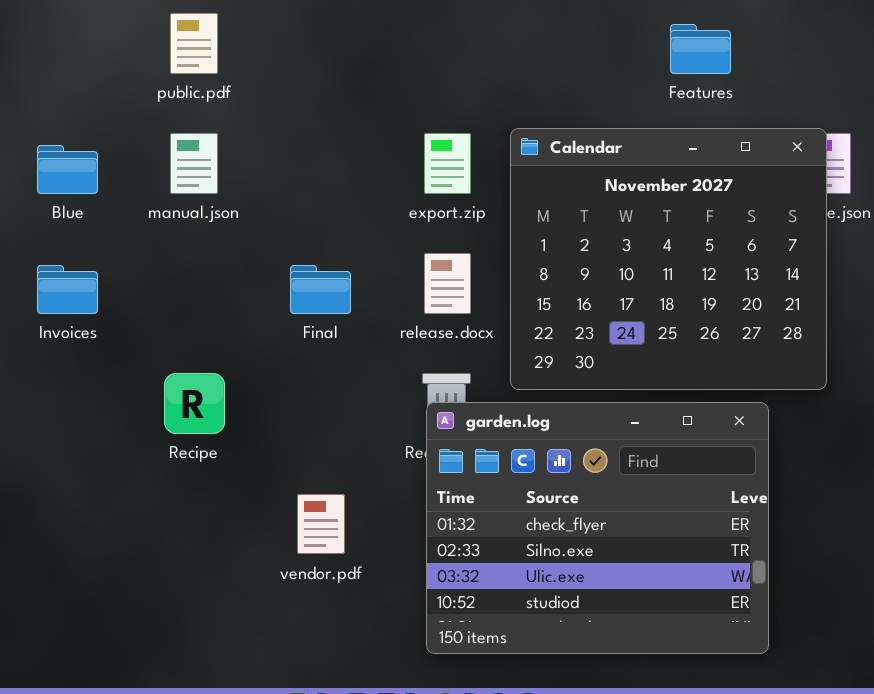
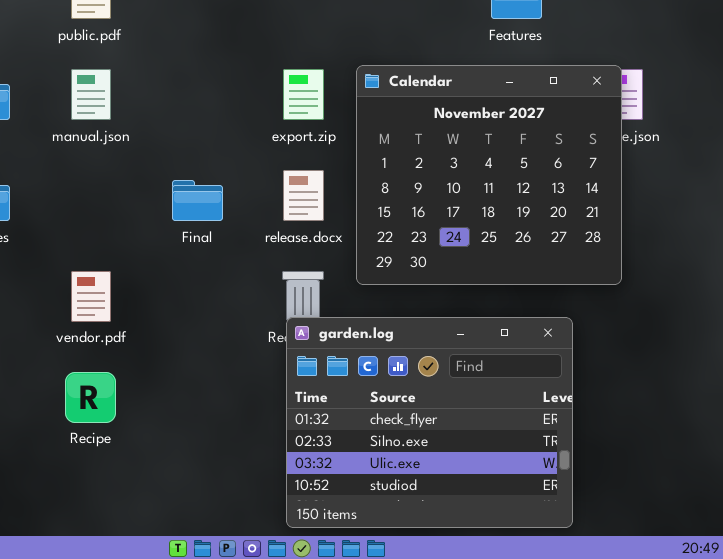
Recipe: [164,373,225,434] -> [65,372,116,423], moved
garden.log: [426,402,769,654] -> [286,317,573,528], moved
vendor.pdf: [297,494,345,554] -> [71,271,111,322], moved

